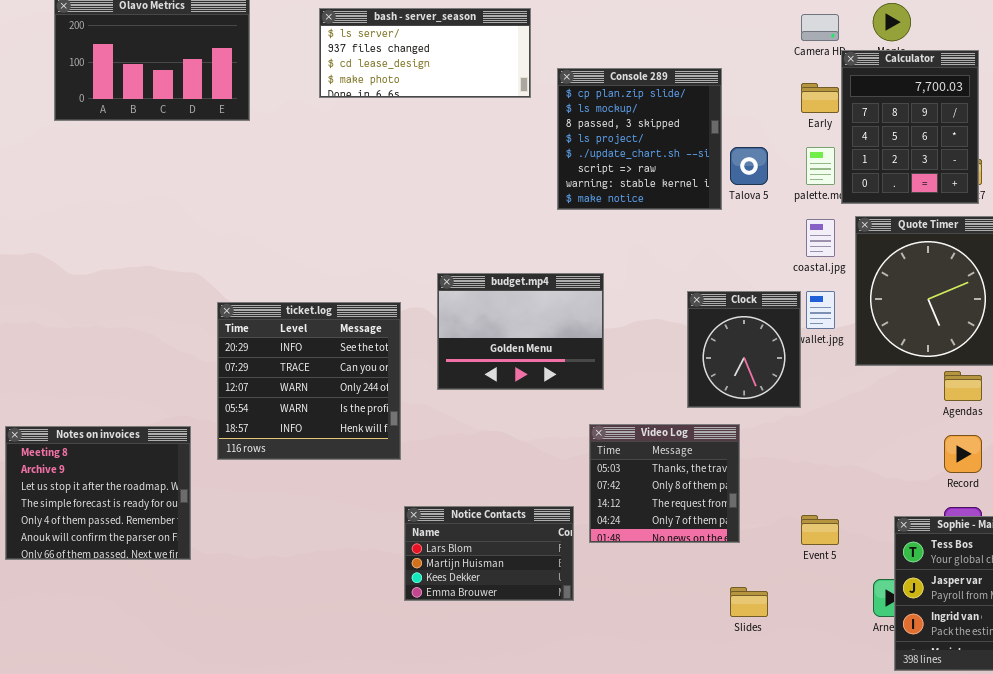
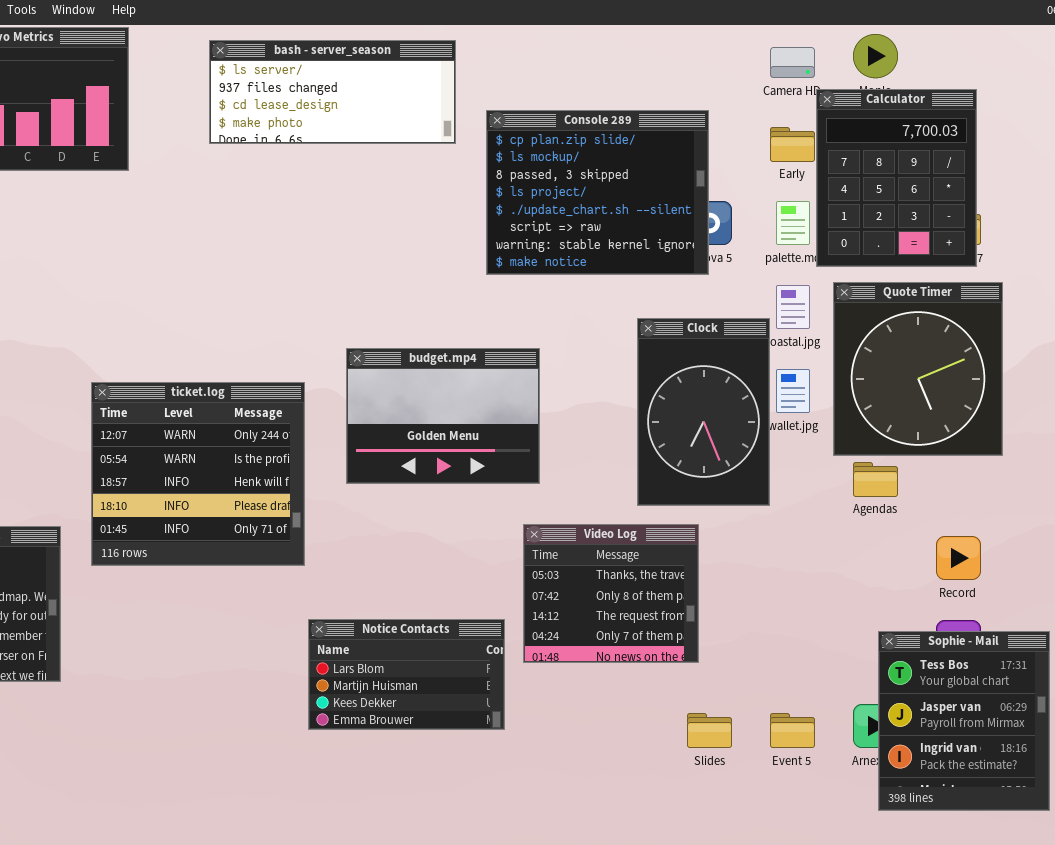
Console 289: [557,68,722,210] -> [486,110,709,275], resized
Clock: [687,291,801,408] -> [637,318,770,506], resized
ticket.log: [217,302,401,460] -> [91,382,305,566], scrolled down 2 rows
Agendas: [944,371,982,401] -> [853,462,898,497], moved
Event 5: [801,515,839,545] -> [770,713,815,748], moved

